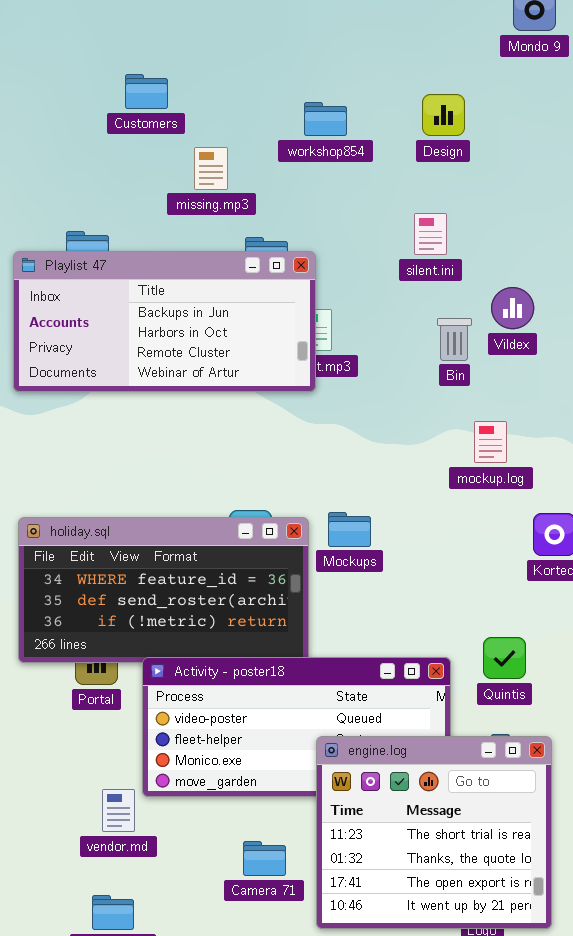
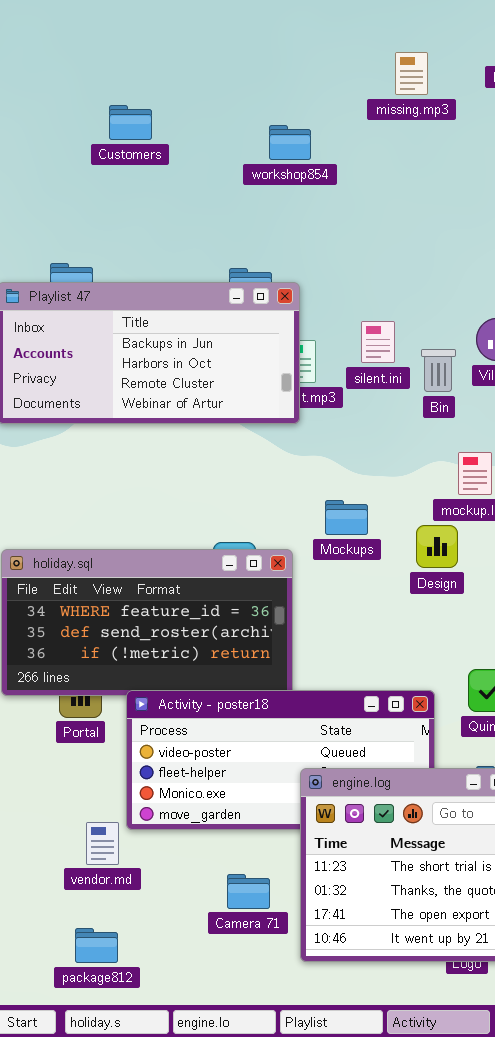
Design: [422,94,465,136] -> [416,525,458,568], moved
workshop854: [304,102,347,136] -> [269,125,311,160], moved
missing.mp3: [194,147,228,190] -> [395,52,428,95], moved
silent.ini: [414,213,447,255] -> [361,321,395,363], moved
Mockups: [328,512,371,547] -> [325,500,368,535], moved

